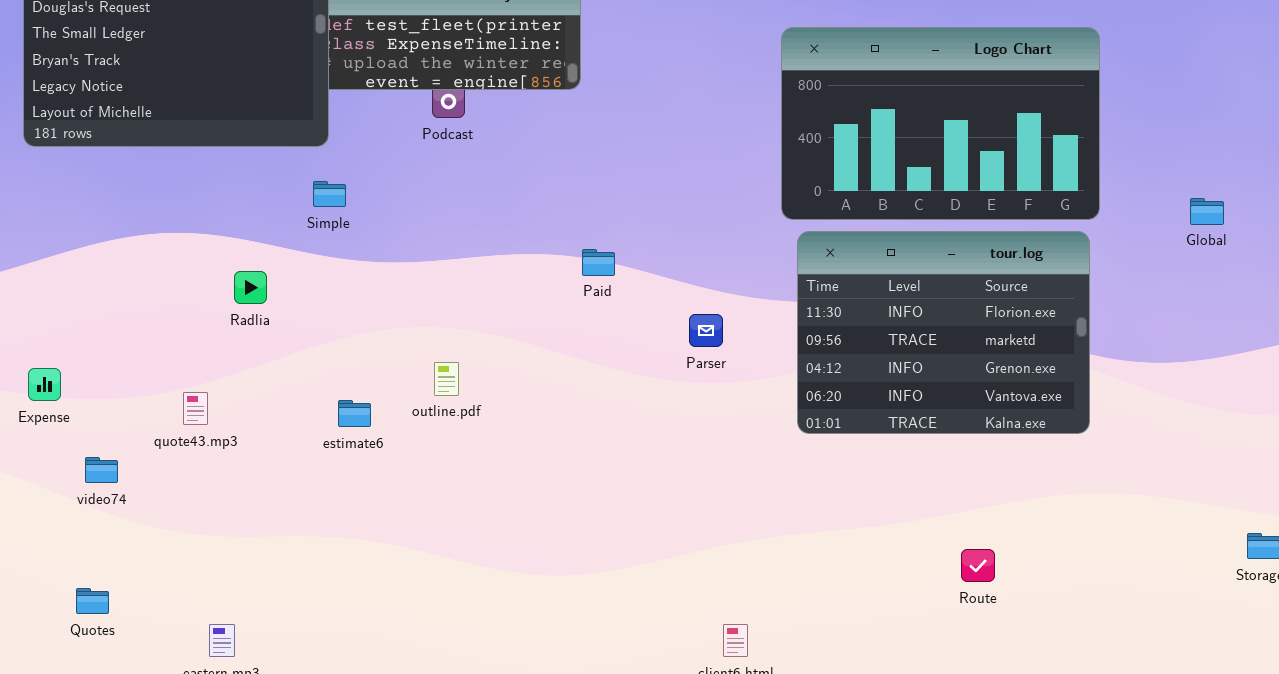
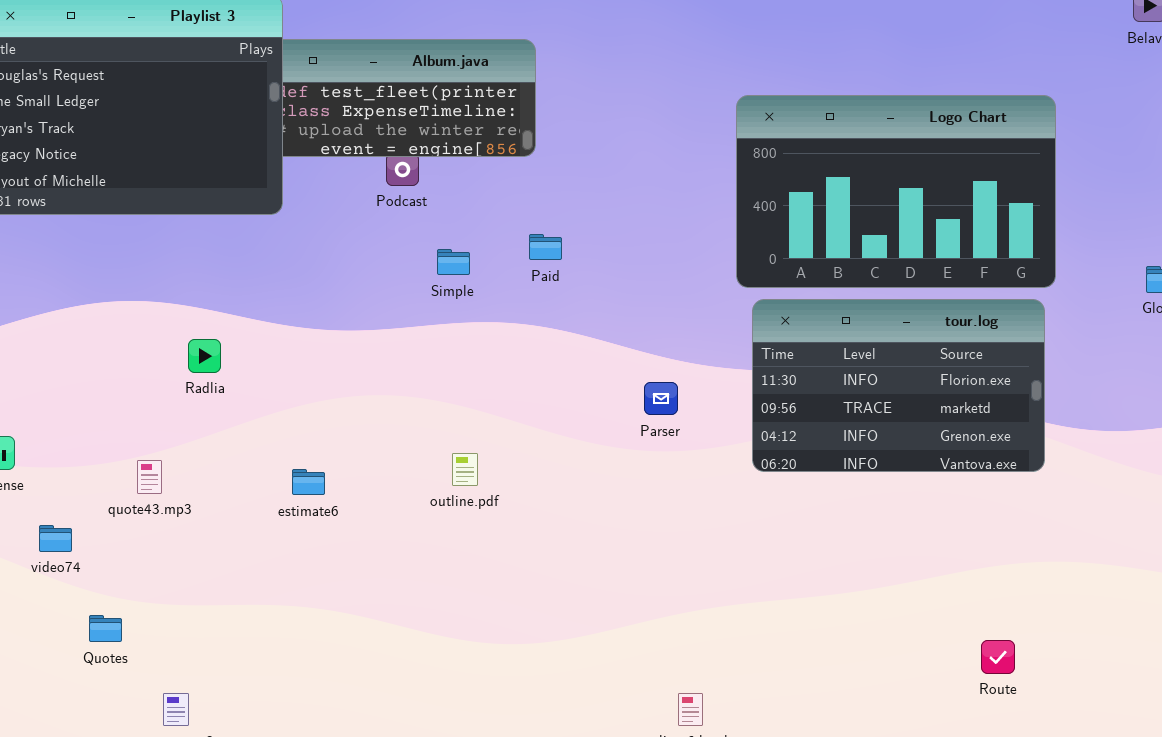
Simple: [313,181,346,207] -> [437,249,470,275], moved
tour.log: [797,231,1090,434] -> [752,299,1045,472], resized
Paid: [582,249,615,276] -> [529,234,562,260], moved
outline.pdf: [434,362,459,396] -> [452,453,478,486], moved
Route: [961,549,995,582] -> [981,640,1015,674], moved
Quotes: [76,588,109,614] -> [89,615,122,642], moved

